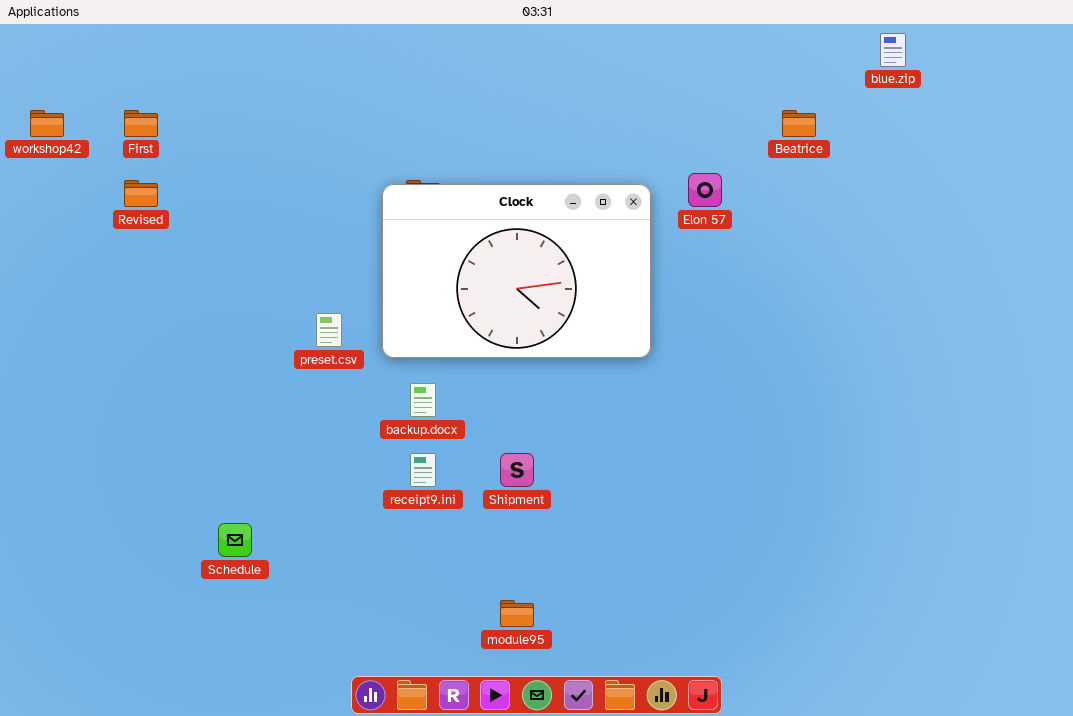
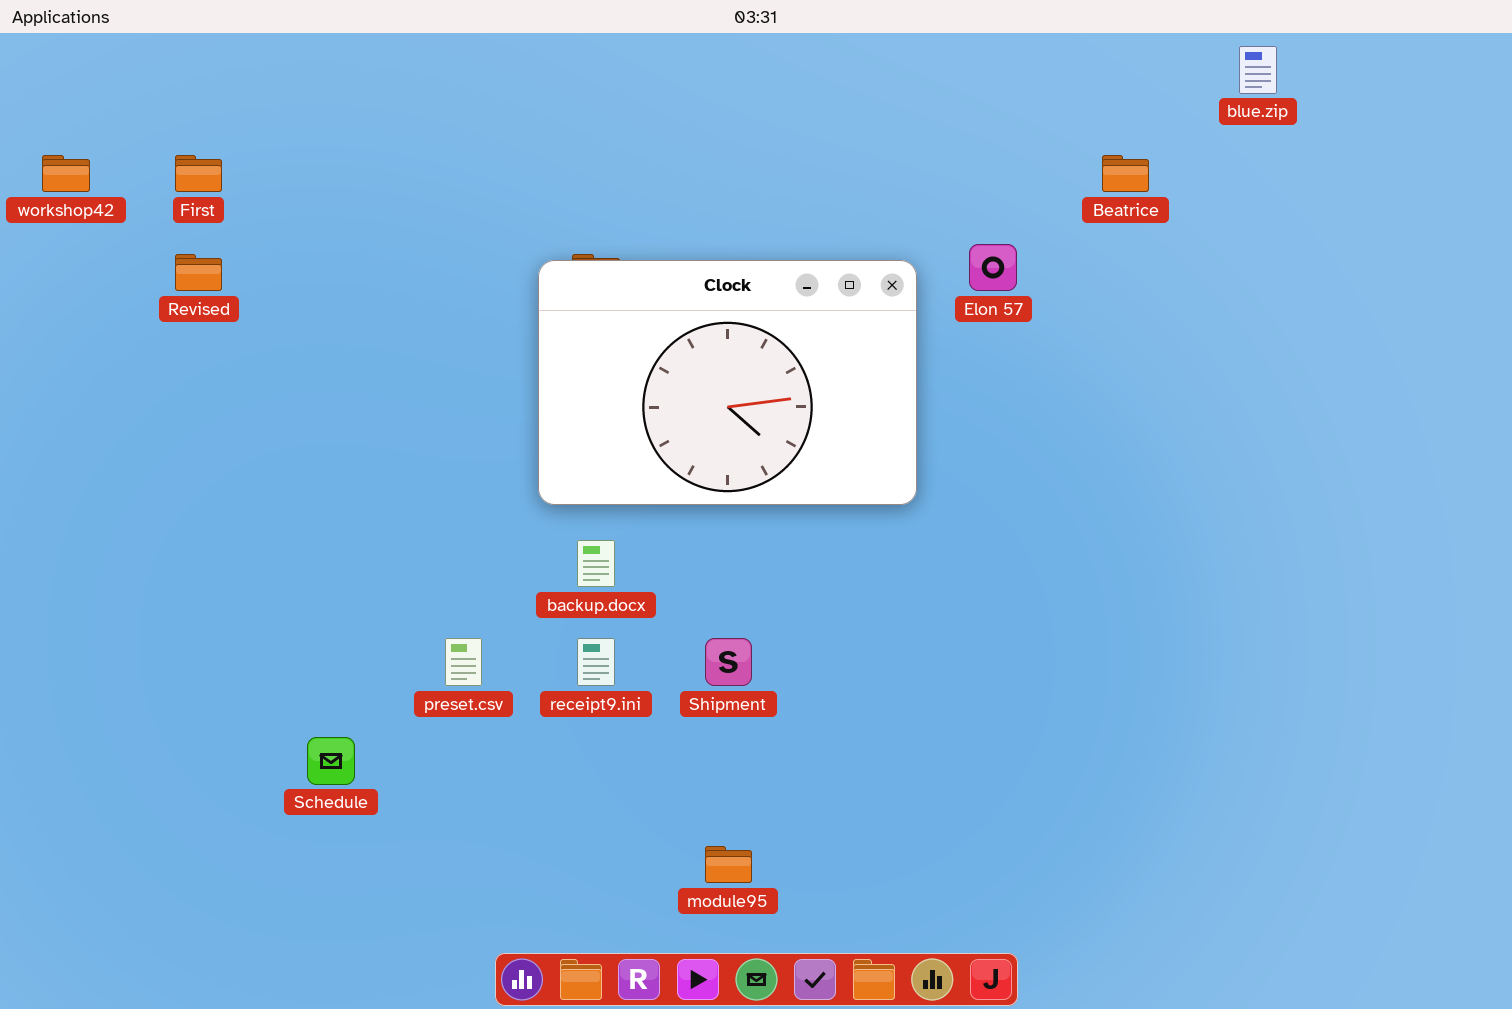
preset.csv: [316,313,342,347] -> [445,638,482,686], moved

